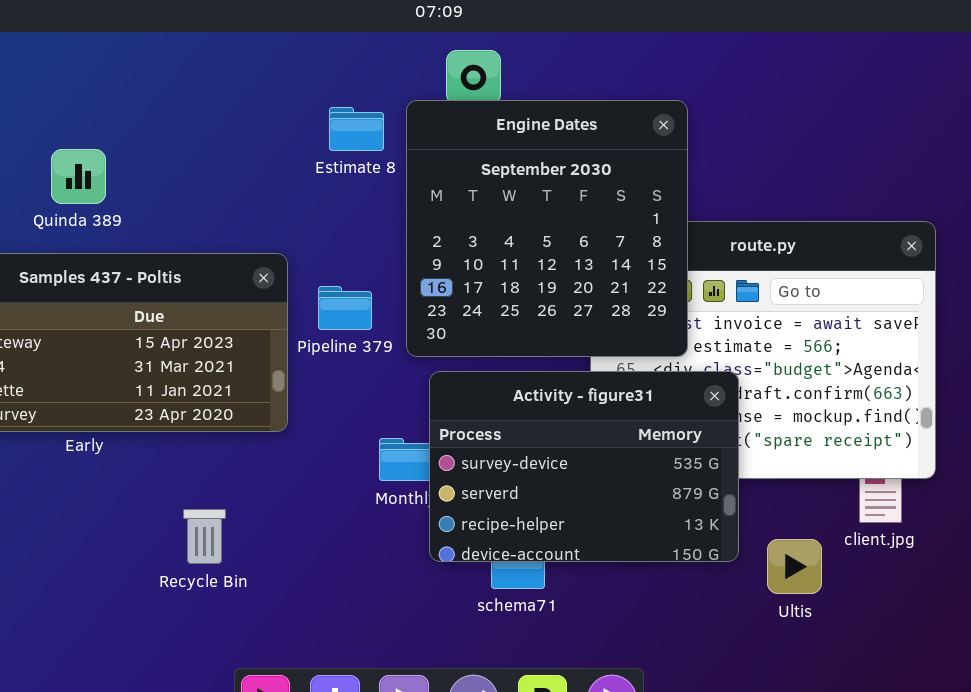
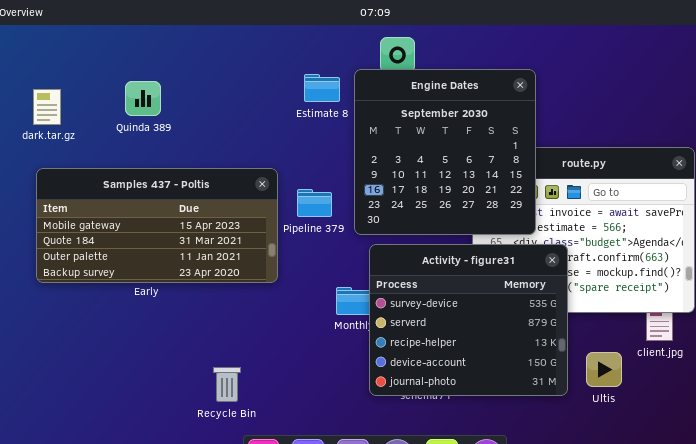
Quinda 389: [51,149,106,204] -> [125,81,161,116], moved
Activity - figure31: [429,371,739,562] -> [369,244,568,396], resized
Recycle Bin: [183,509,226,564] -> [213,367,241,402], moved

